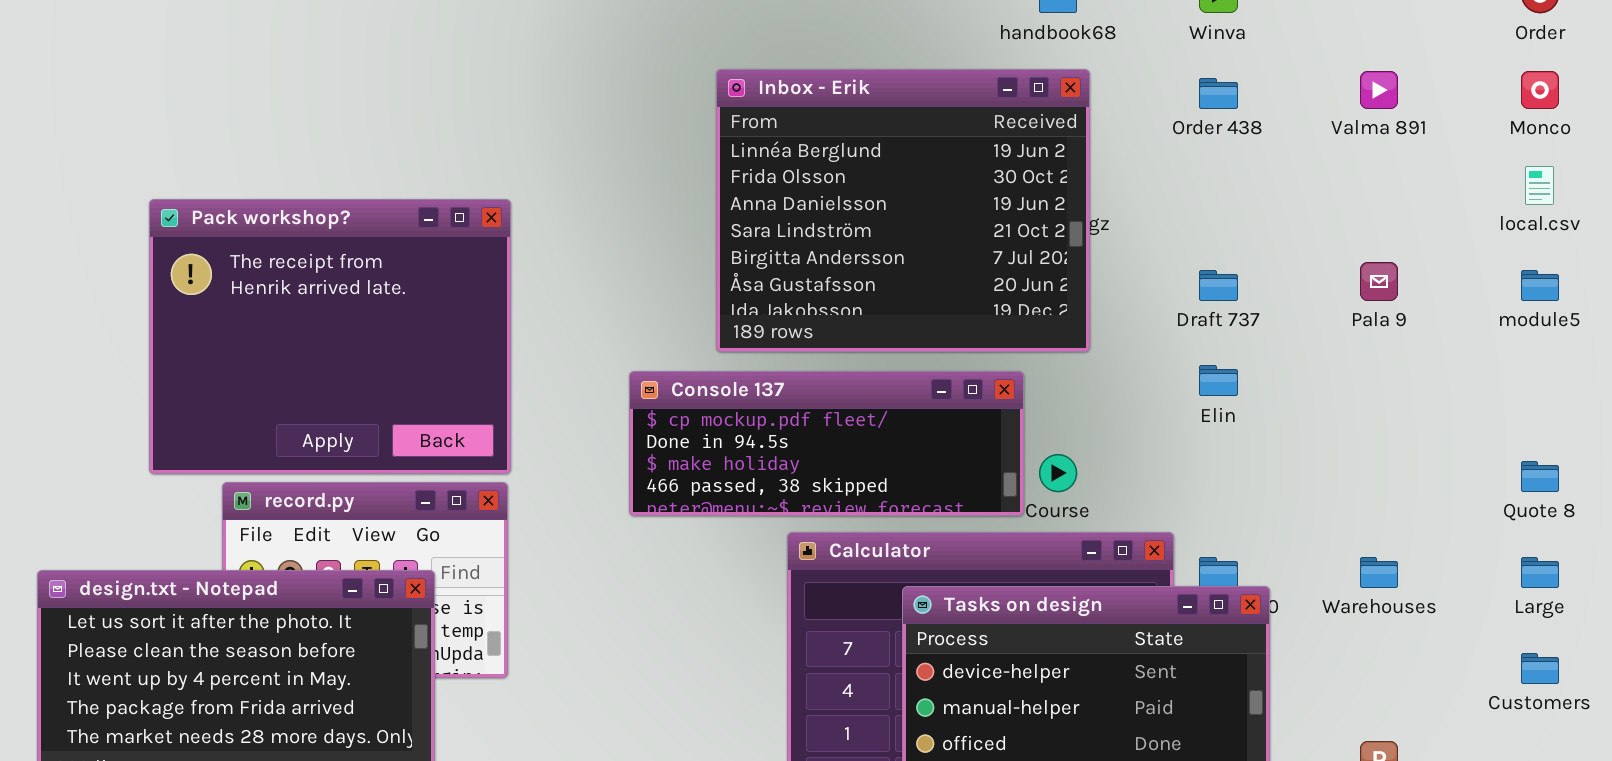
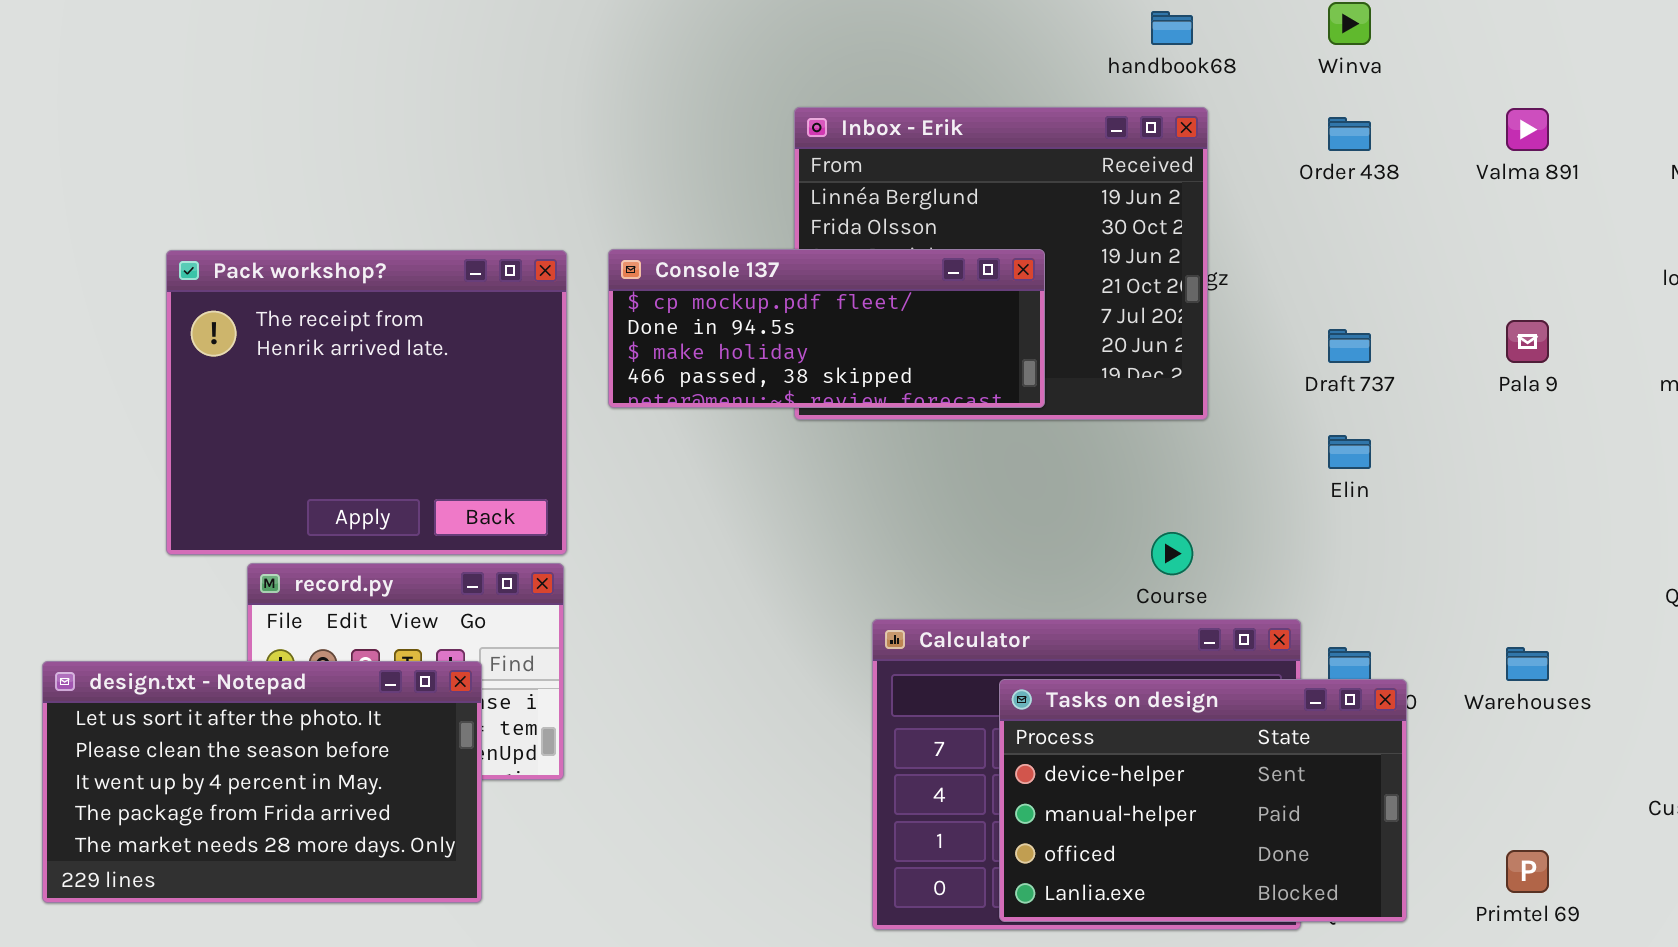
Console 137: [629,371,1024,516] -> [608,249,1045,408], moved

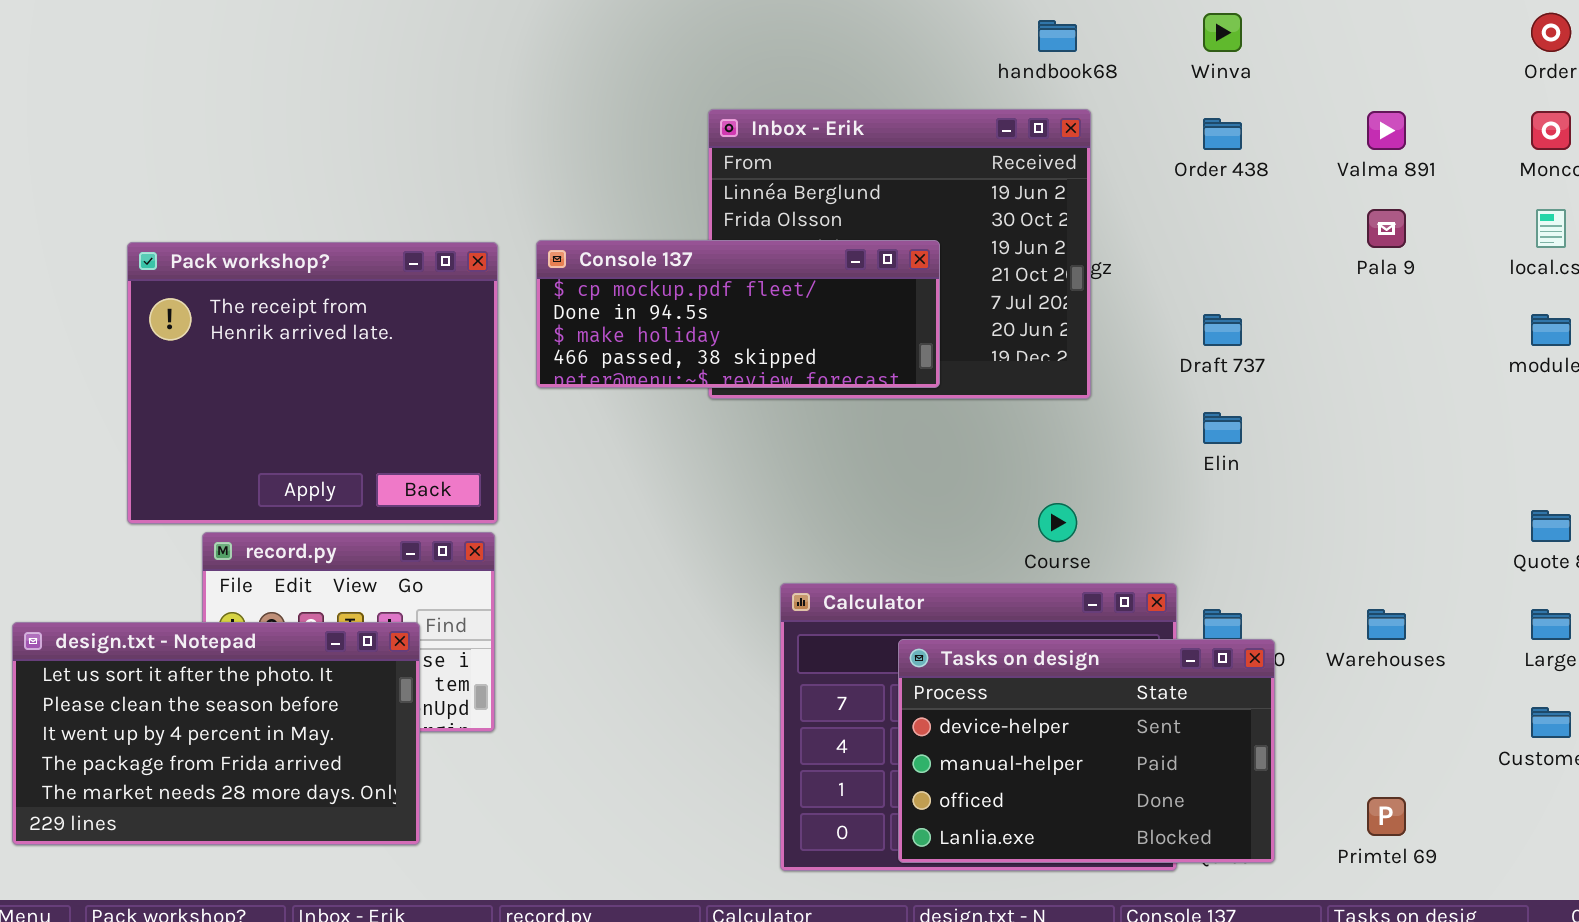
Pala 9: [1506,320,1549,363] -> [1367,209,1406,248], moved

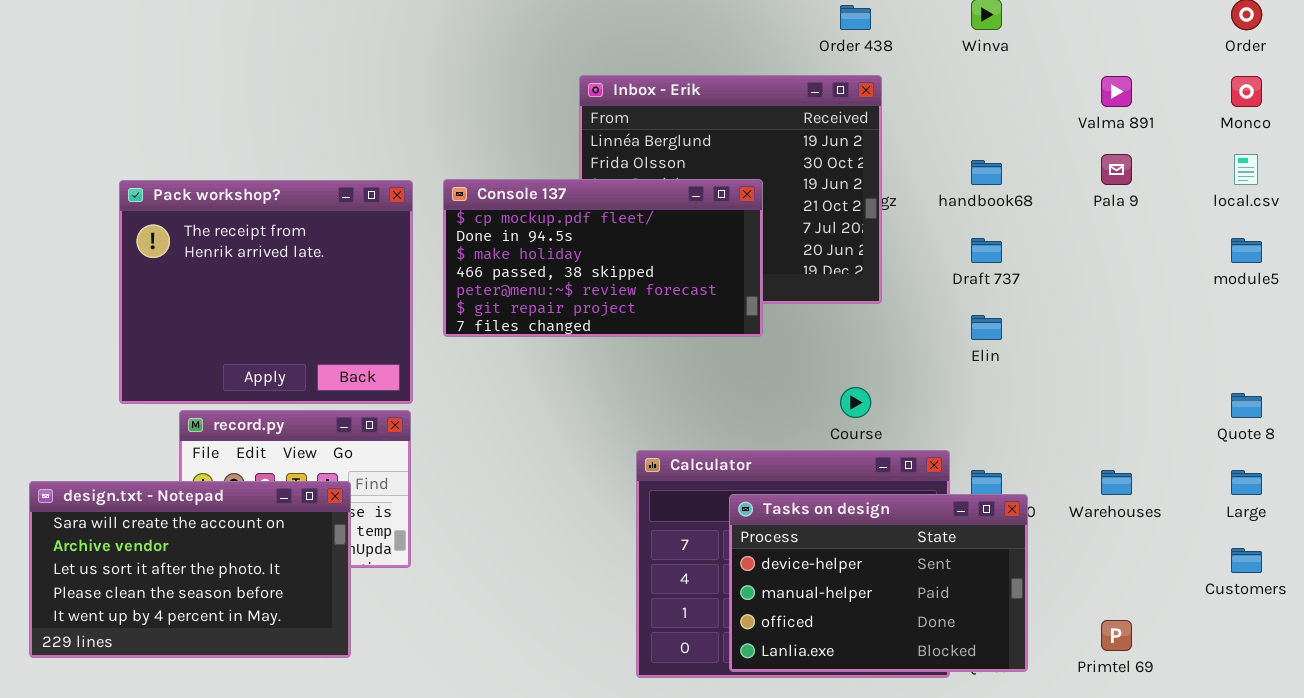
handbook68: [1038,20,1077,52] -> [971,160,1002,185], moved
Order 438: [1203,118,1242,150] -> [840,5,871,30], moved
Console 137: [536,240,940,388] -> [443,179,763,337], resized
design.txt - Notepad: [12,622,420,845] -> [29,481,351,658], scrolled up 2 rows

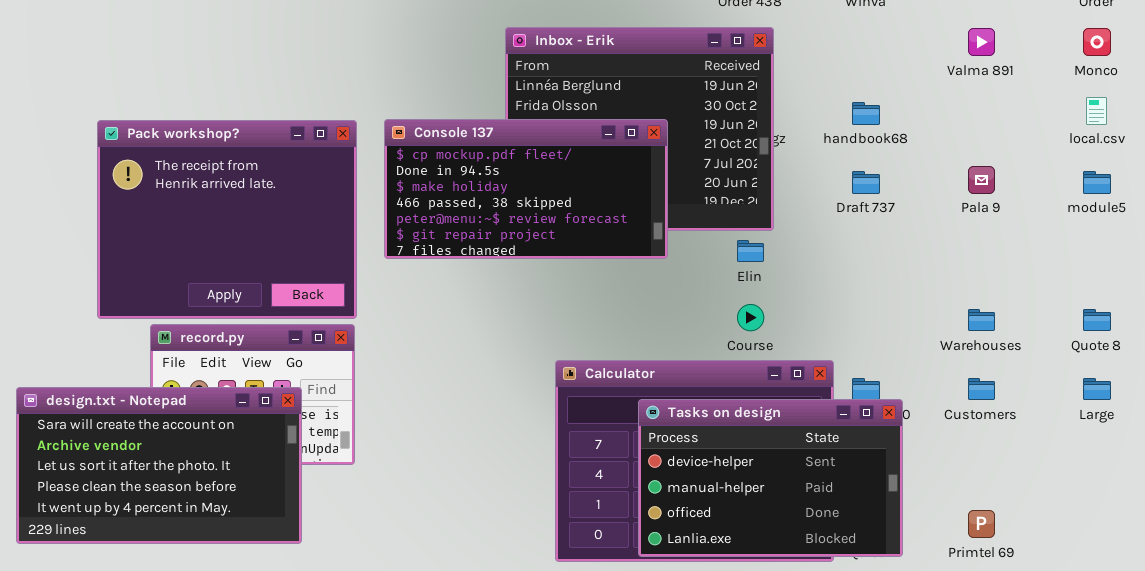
Pala 9: [1101,154,1132,185] -> [968,166,995,194], moved
Elin: [971,315,1002,340] -> [737,240,764,262], moved
Warehouses: [1101,470,1132,495] -> [968,309,995,331], moved
Customers: [1231,548,1262,573] -> [968,378,995,400], moved

